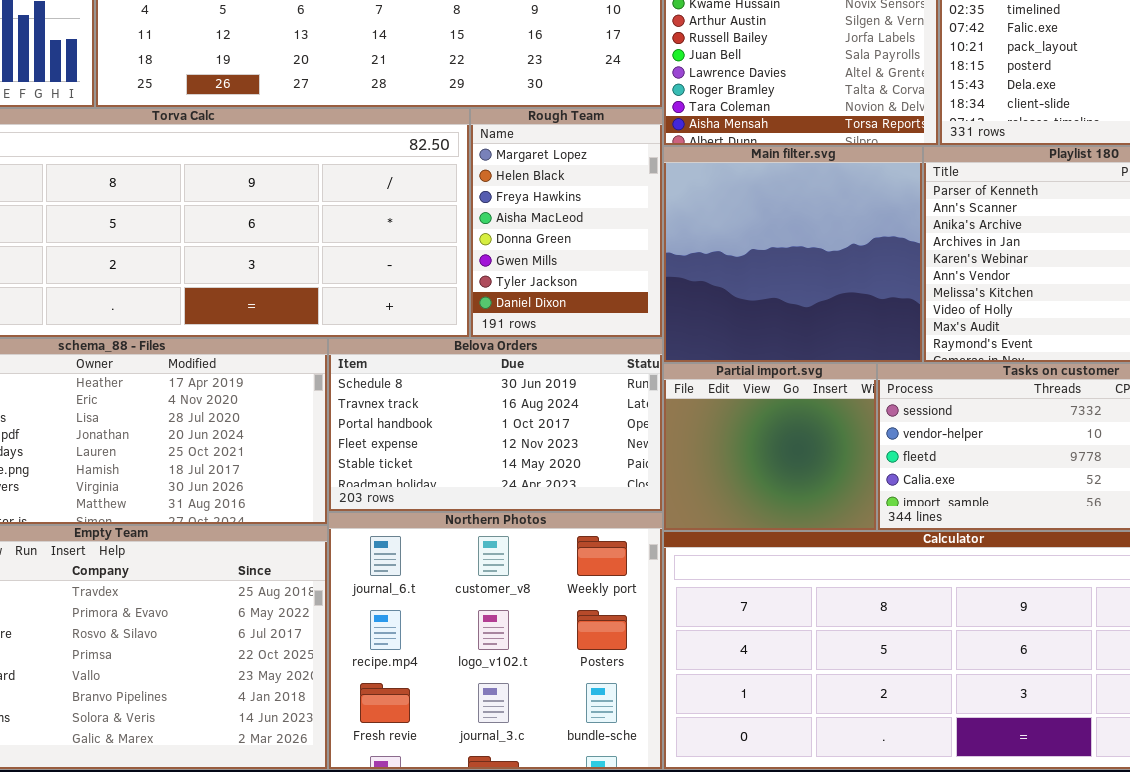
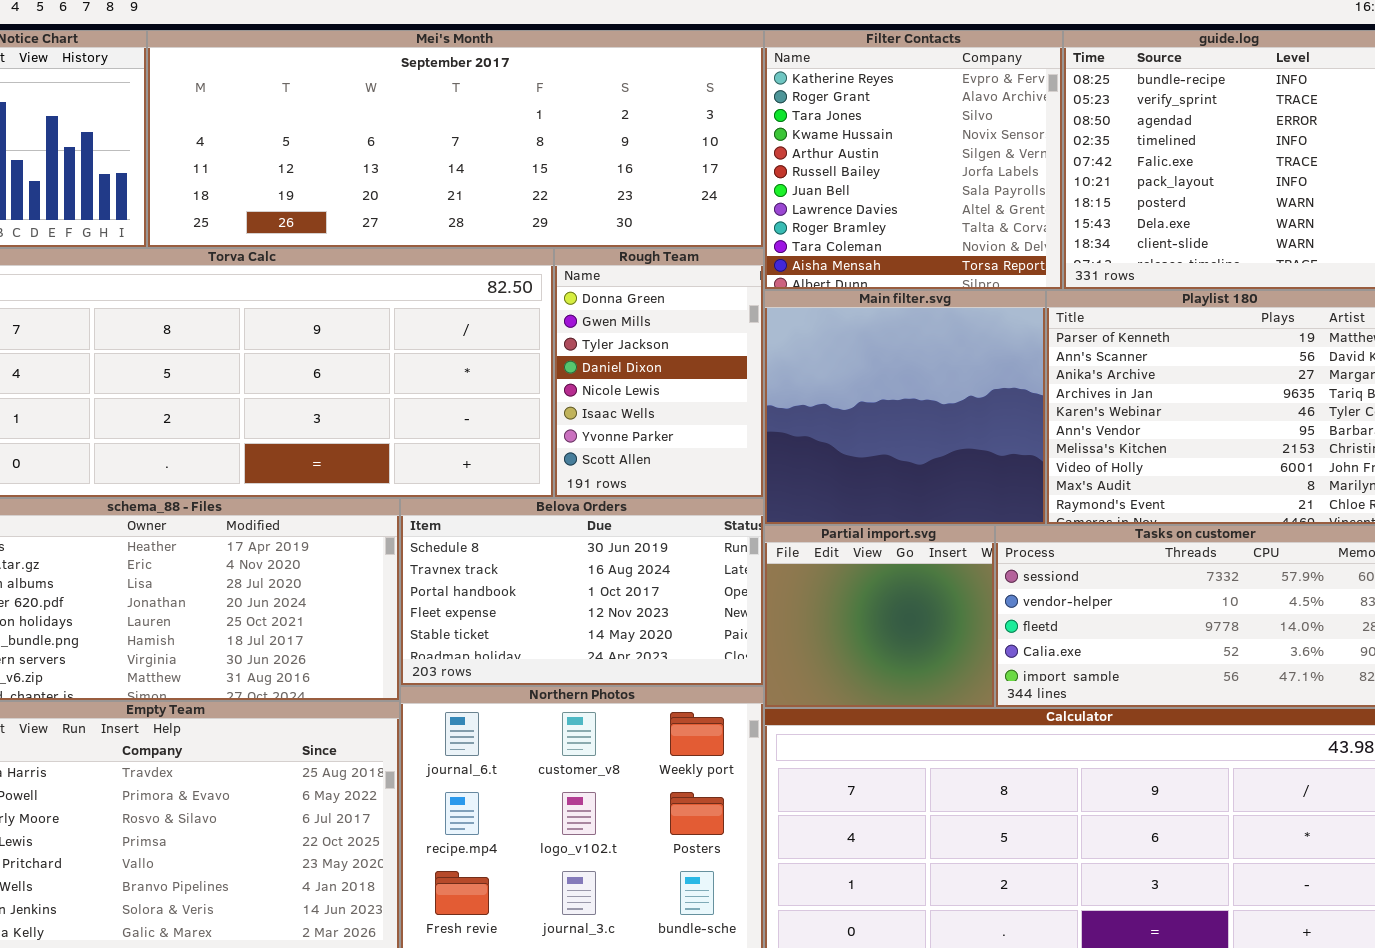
Rough Team: [470,108,663,338] -> [554,248,764,498], scrolled down 4 rows

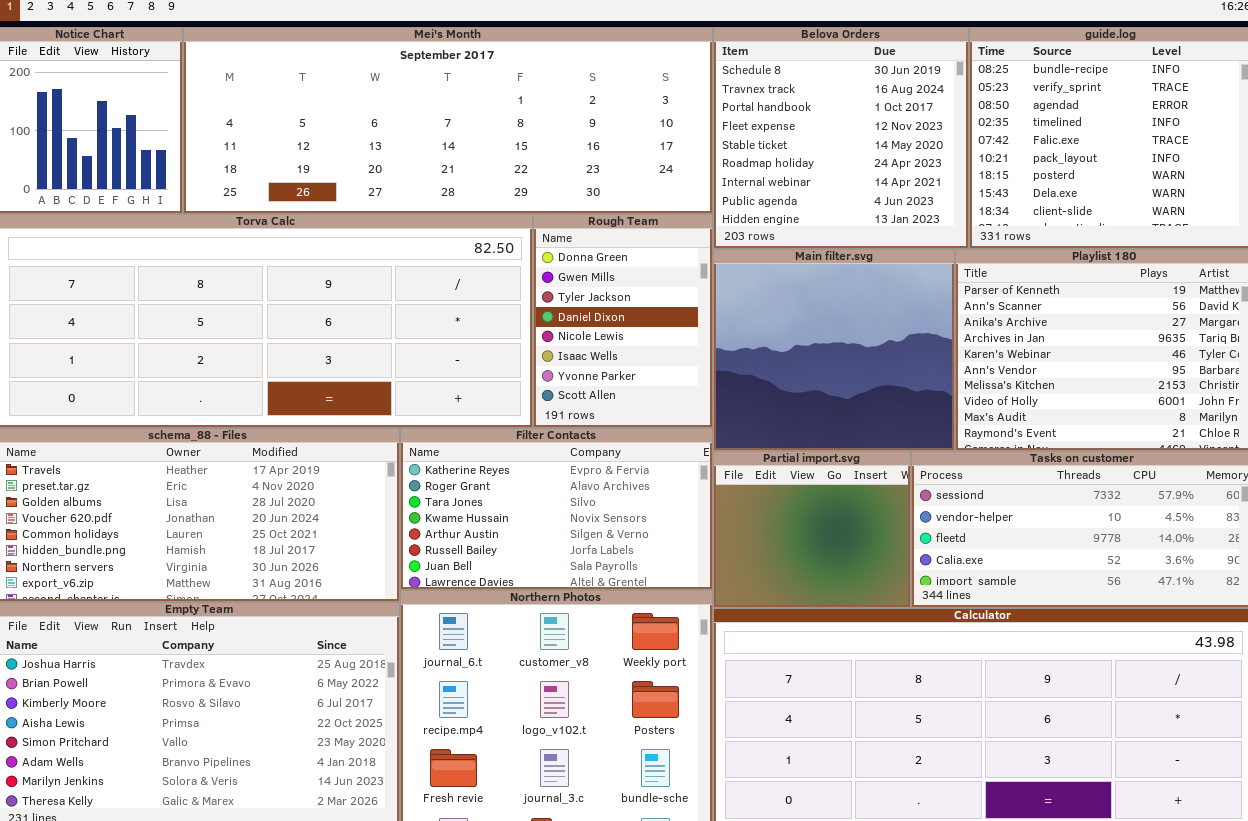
Filter Contacts: [764,30,1063,290] -> [400,428,713,590], moved, resized
Belova Orders: [400,498,764,686] -> [713,27,969,249], moved, resized

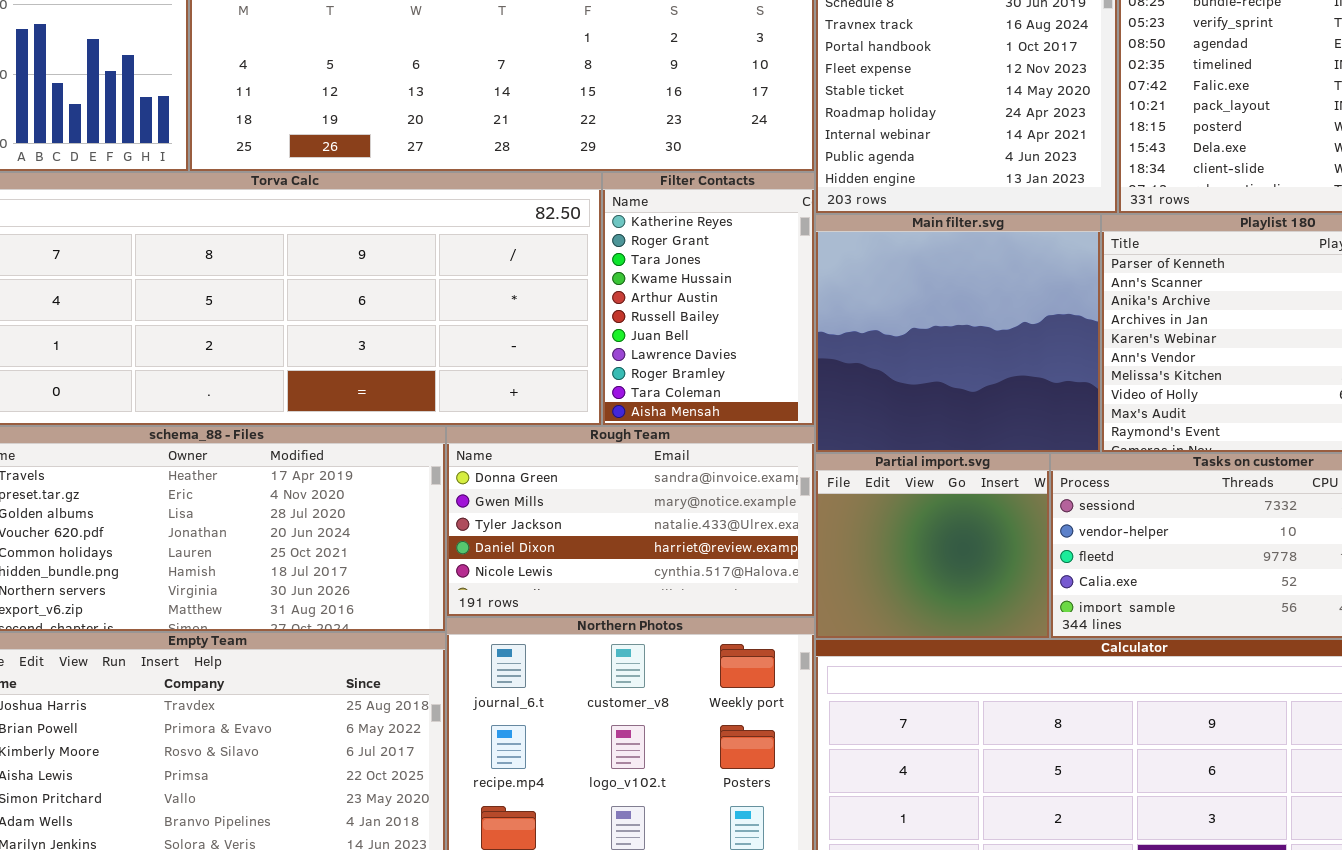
Rough Team: [533,214,713,428] -> [446,426,815,617], moved, resized
Filter Contacts: [400,428,713,590] -> [602,172,815,426], moved, resized

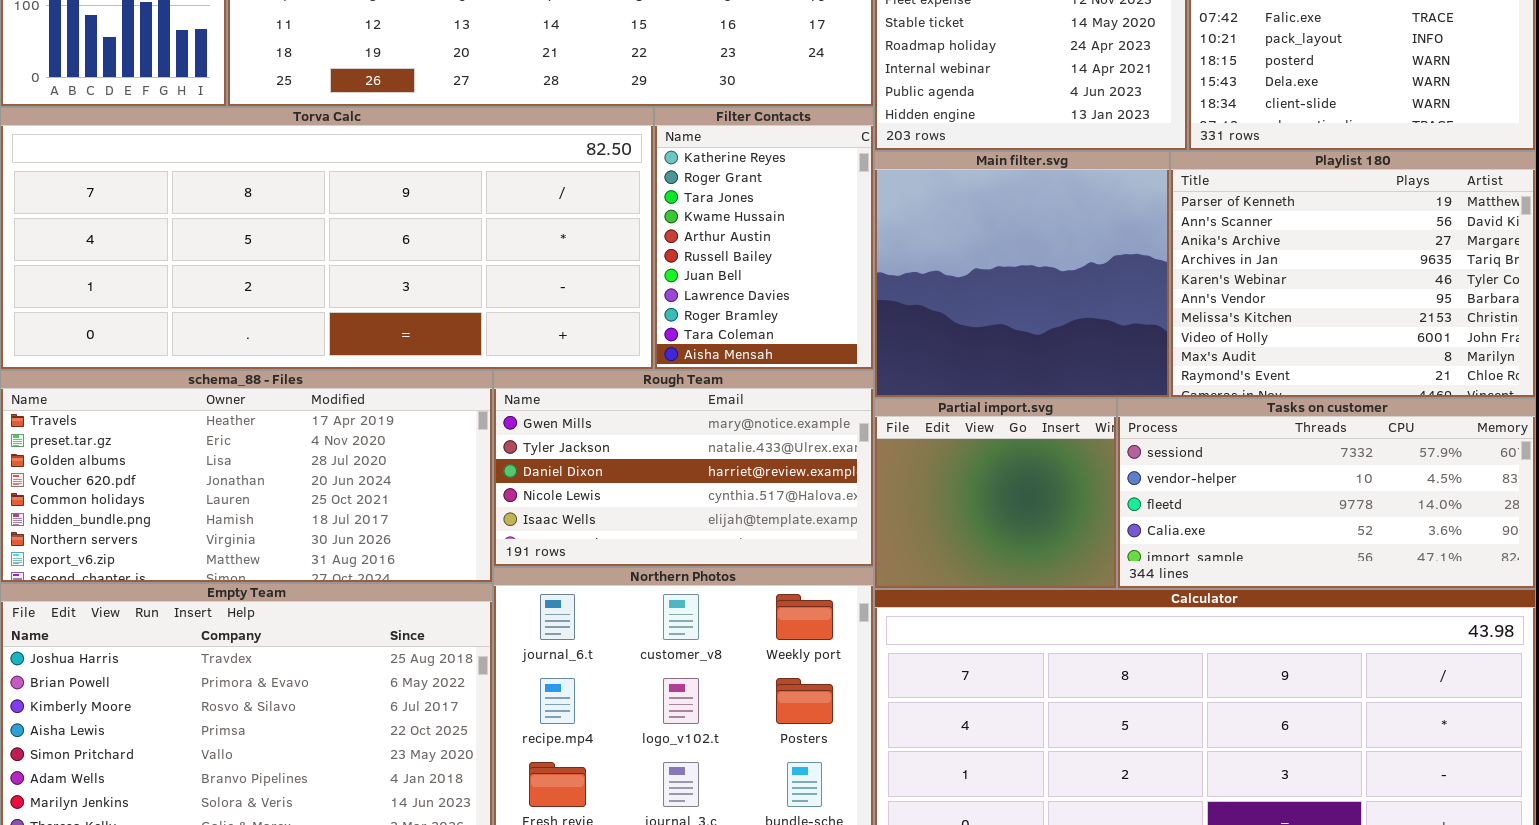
Rough Team: [446,426,815,617] -> [493,370,874,567], scrolled down 1 row

